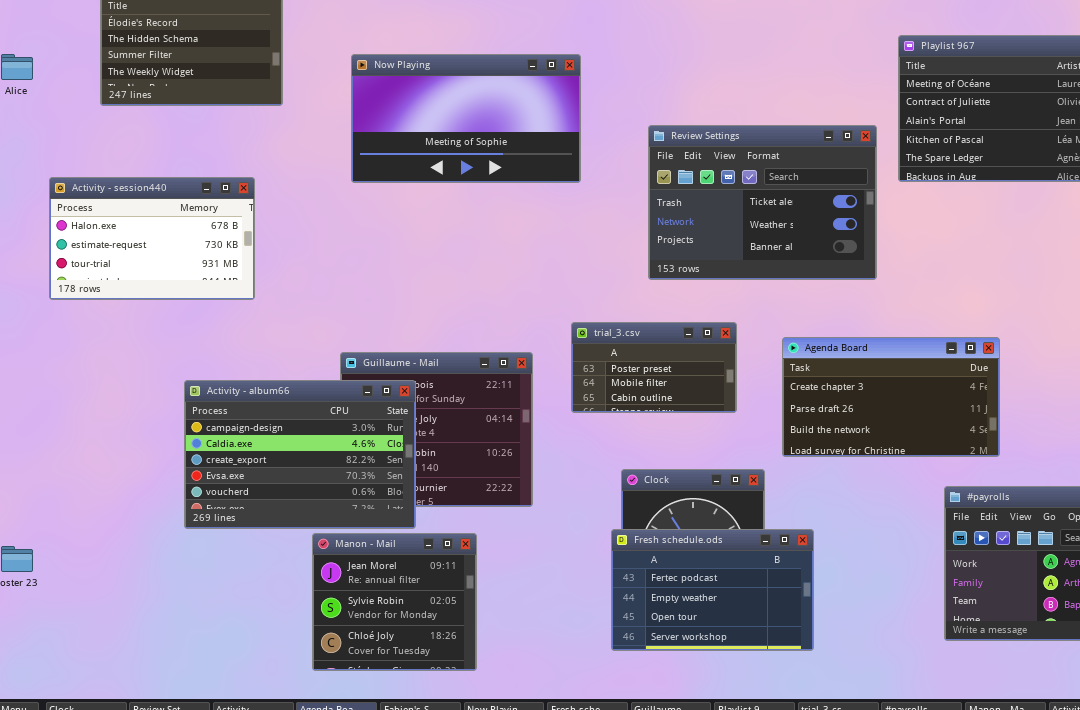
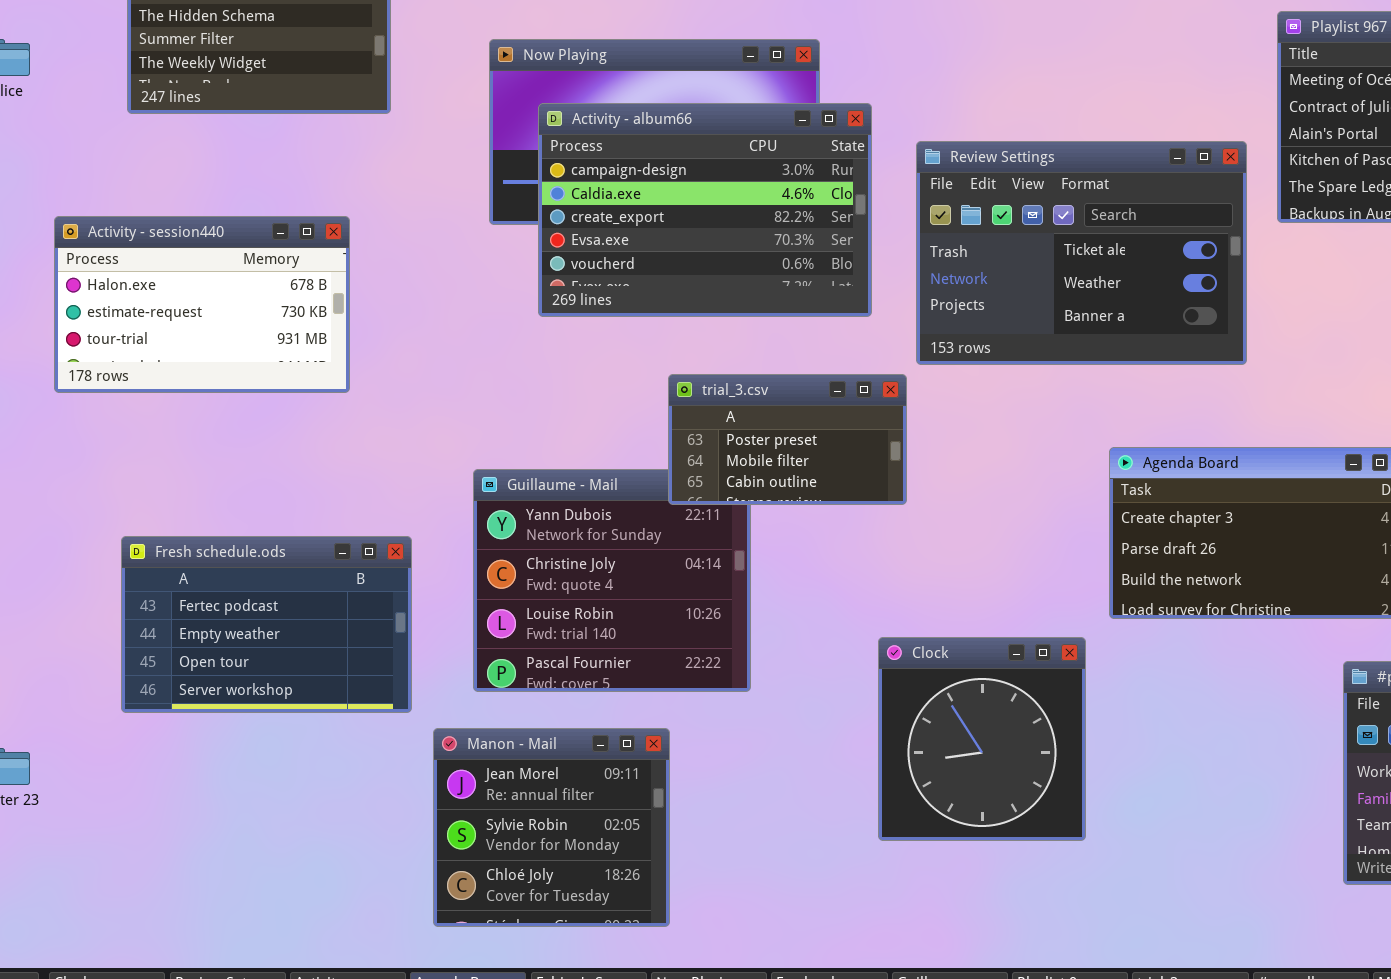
trial_3.csv: [571,322,737,413] -> [668,374,907,505], moved
Activity - album66: [184,380,416,529] -> [538,103,872,317], moved
Fresh schedule.ods: [611,529,814,651] -> [121,536,412,713], moved

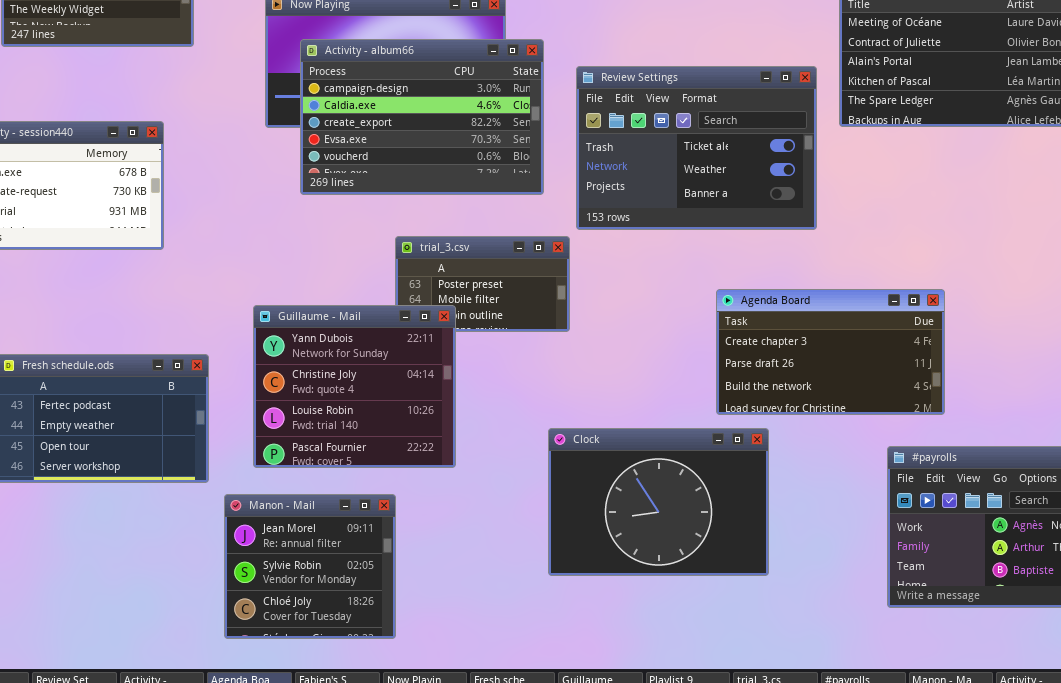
Guillaume - Mail: [473,469,751,692] -> [253,305,456,468], raised
Clock: [878,637,1086,841] -> [548,428,769,576], resized

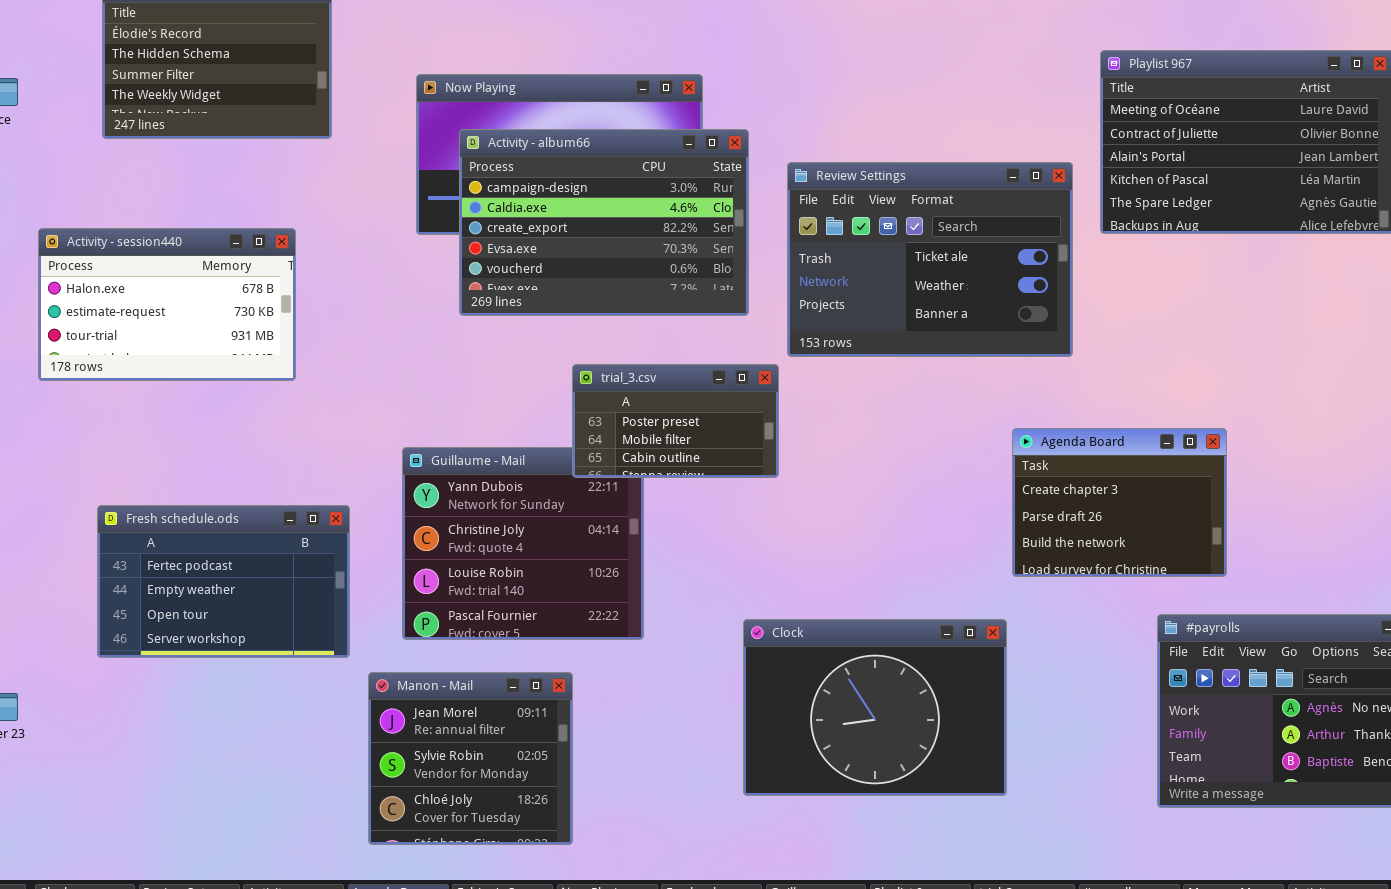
trial_3.csv: [395,236,570,332] -> [572,364,779,478], raised
Agenda Board: [716,289,945,415] -> [1012,428,1227,577], resized
Clock: [548,428,769,576] -> [743,619,1007,796], moved

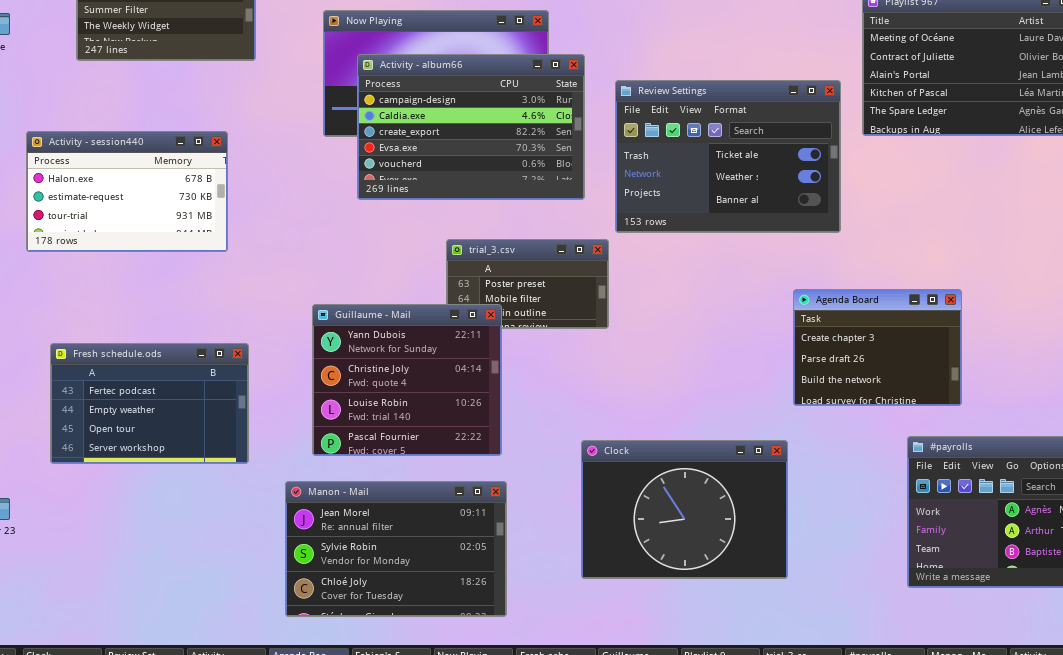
Guillaume - Mail: [402,447,644,640] -> [312,304,502,456], raised
Fresh schedule.ods: [97,505,350,658] -> [50,343,249,464], moved
Manon - Mail: [368,672,573,845] -> [285,481,507,617], resized

